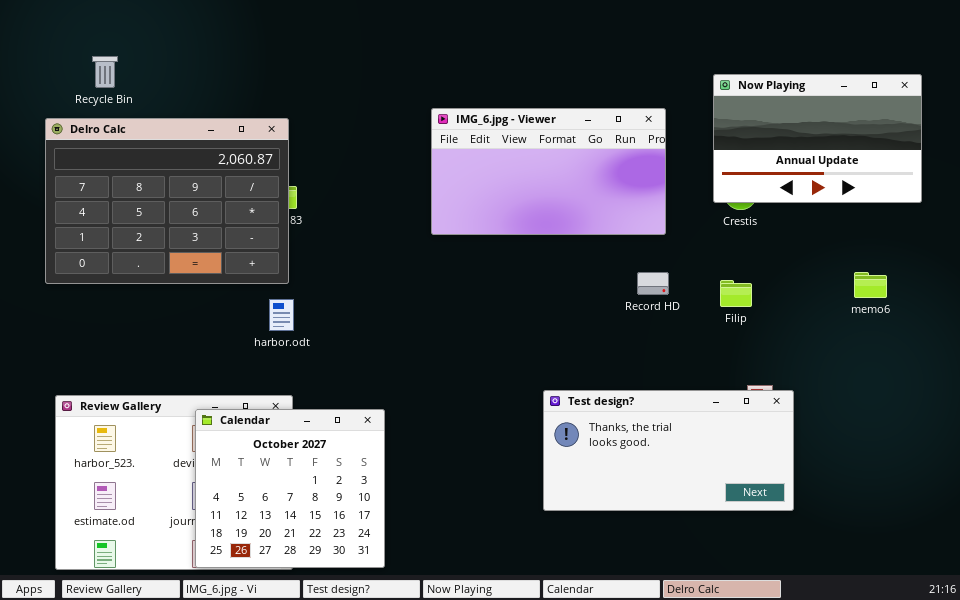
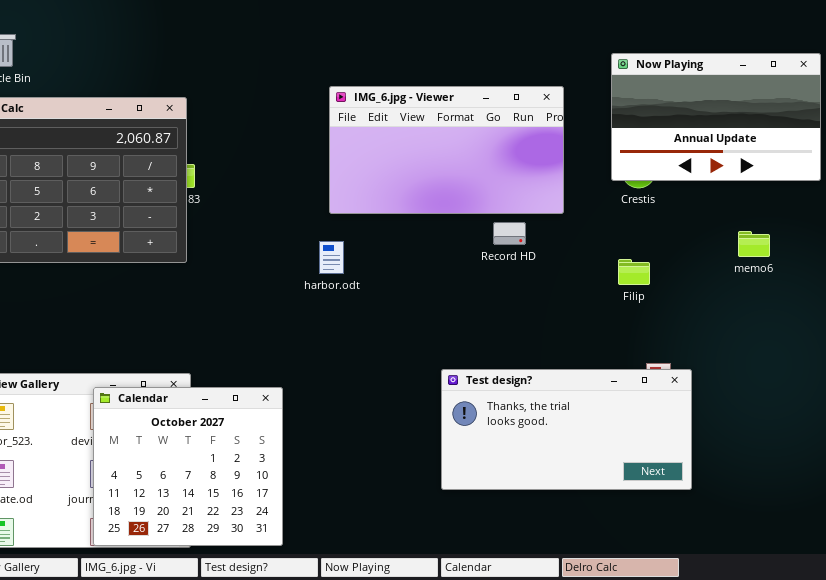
Record HD: [637,272,669,295] -> [493,222,526,245], moved
memo6: [854,272,887,298] -> [738,231,770,257], moved
harbor.odt: [269,299,294,331] -> [319,241,344,274], moved

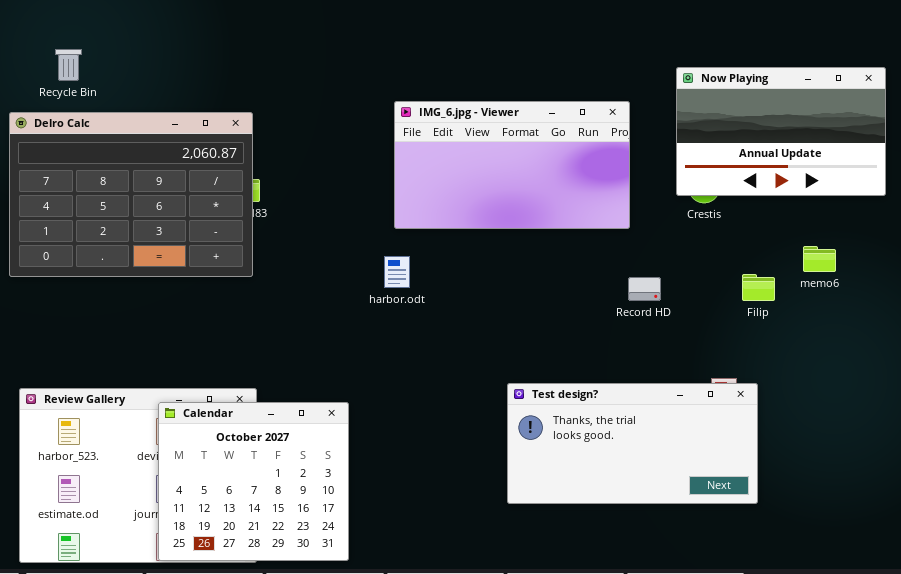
Record HD: [493,222,526,245] -> [628,277,661,301], moved
Filip: [618,259,650,285] -> [742,274,775,301], moved

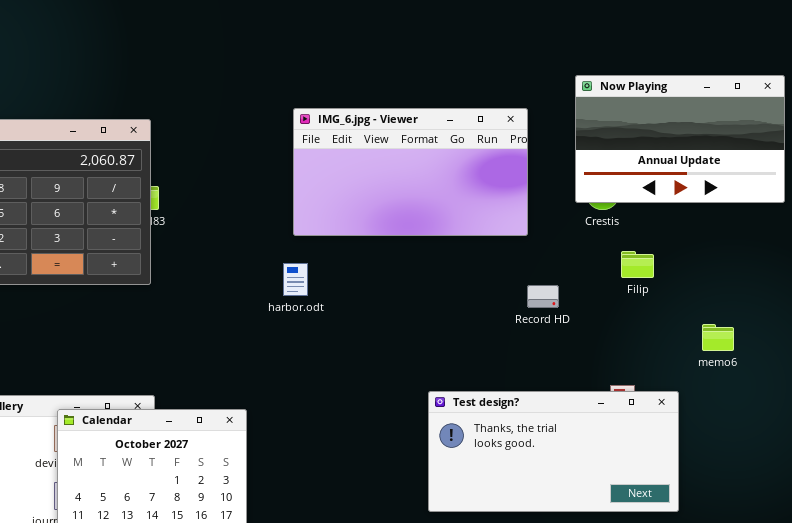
memo6: [803,246,836,272] -> [702,324,734,351], moved
Filip: [742,274,775,301] -> [621,251,654,278], moved
Test design?: [507,383,758,504] -> [428,391,679,512], moved

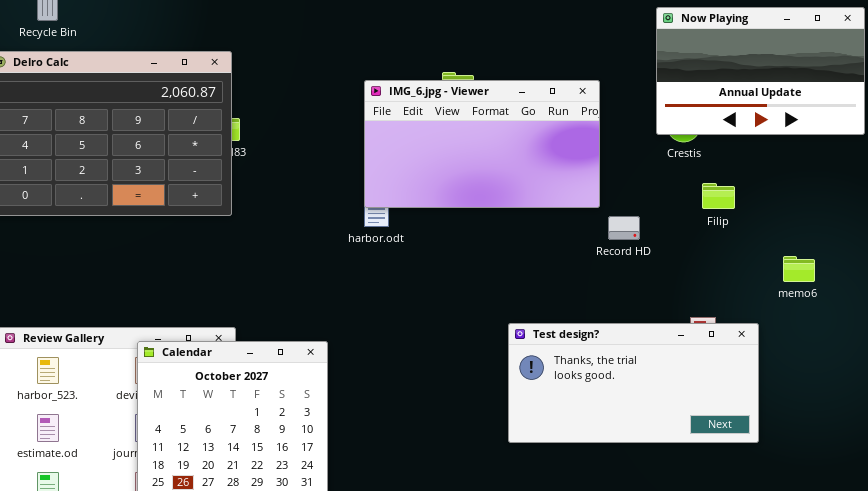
IMG_6.jpg - Viewer: [293,108,528,236] -> [364,80,600,208], moved

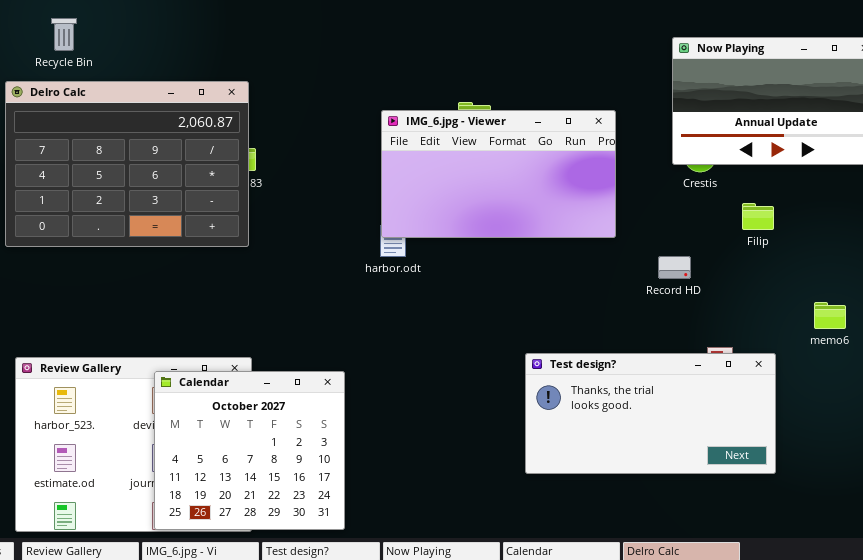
Filip: [702,183,735,209] -> [742,203,774,230], moved
Record HD: [608,216,640,240] -> [658,256,691,279], moved
memo6: [783,256,815,282] -> [814,302,846,329], moved

